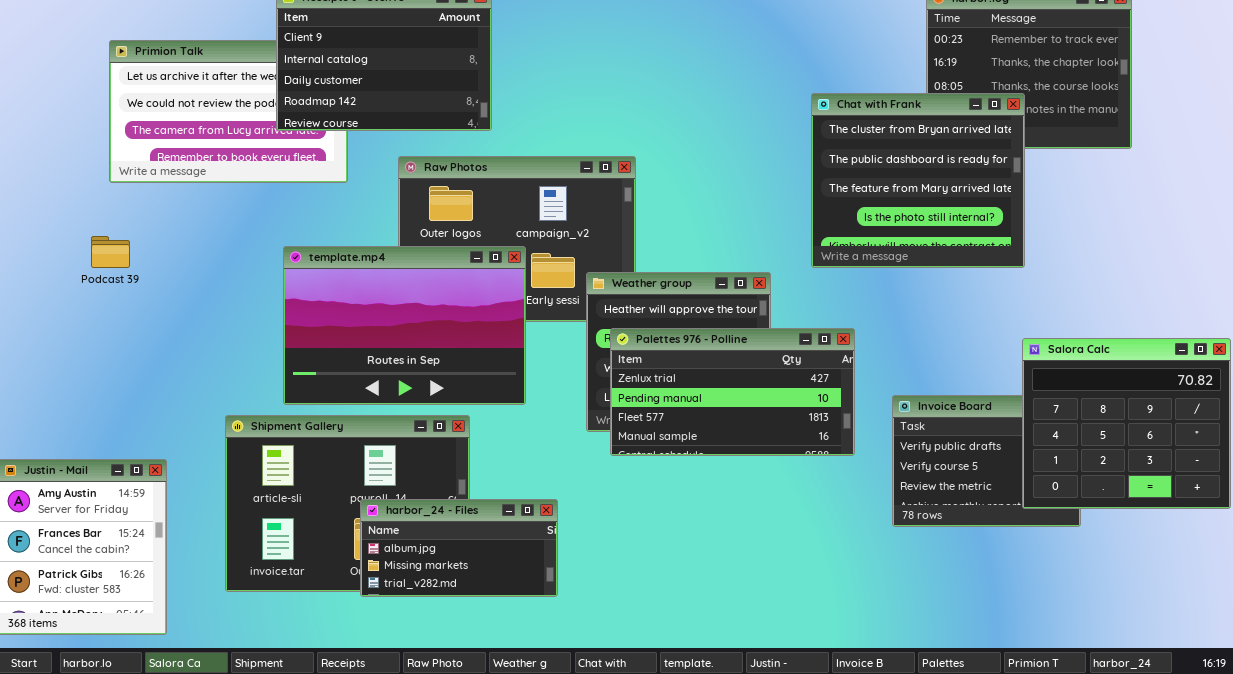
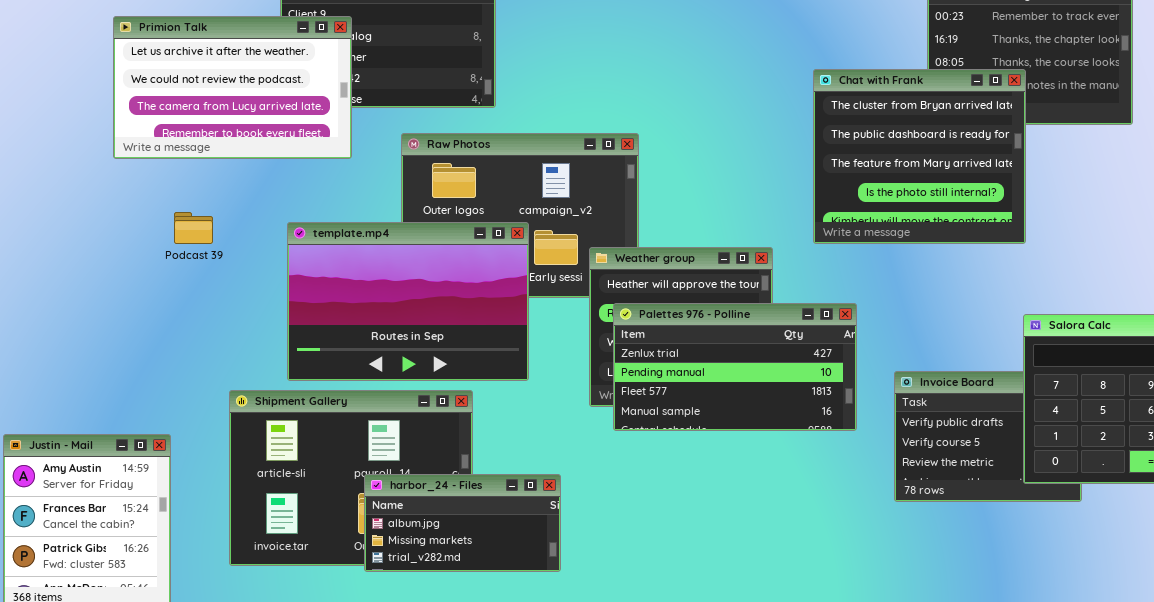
Primion Talk: [109,40,348,183] -> [113,16,352,159], raised
Podcast 39: [91,236,130,268] -> [174,212,213,244], moved

